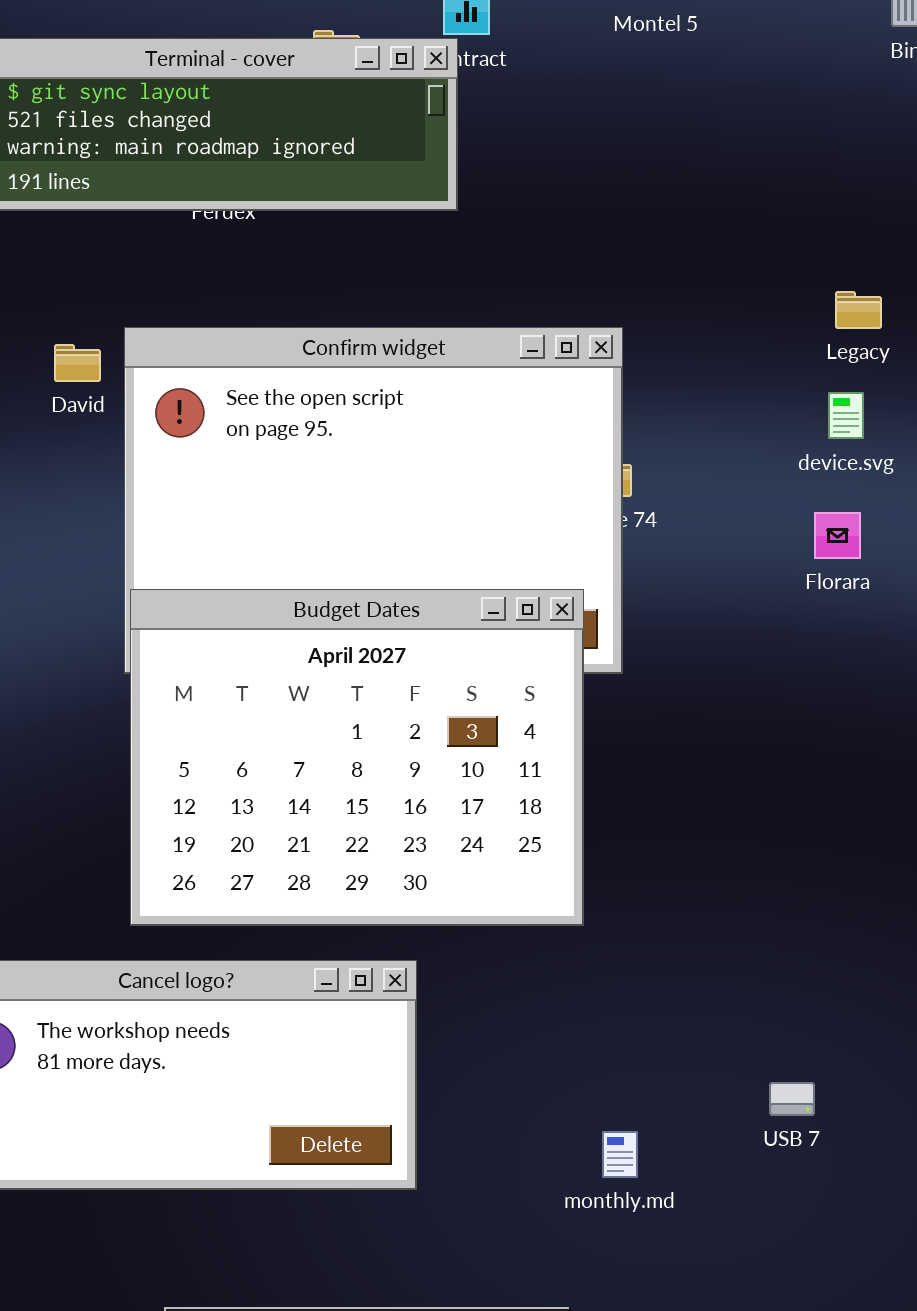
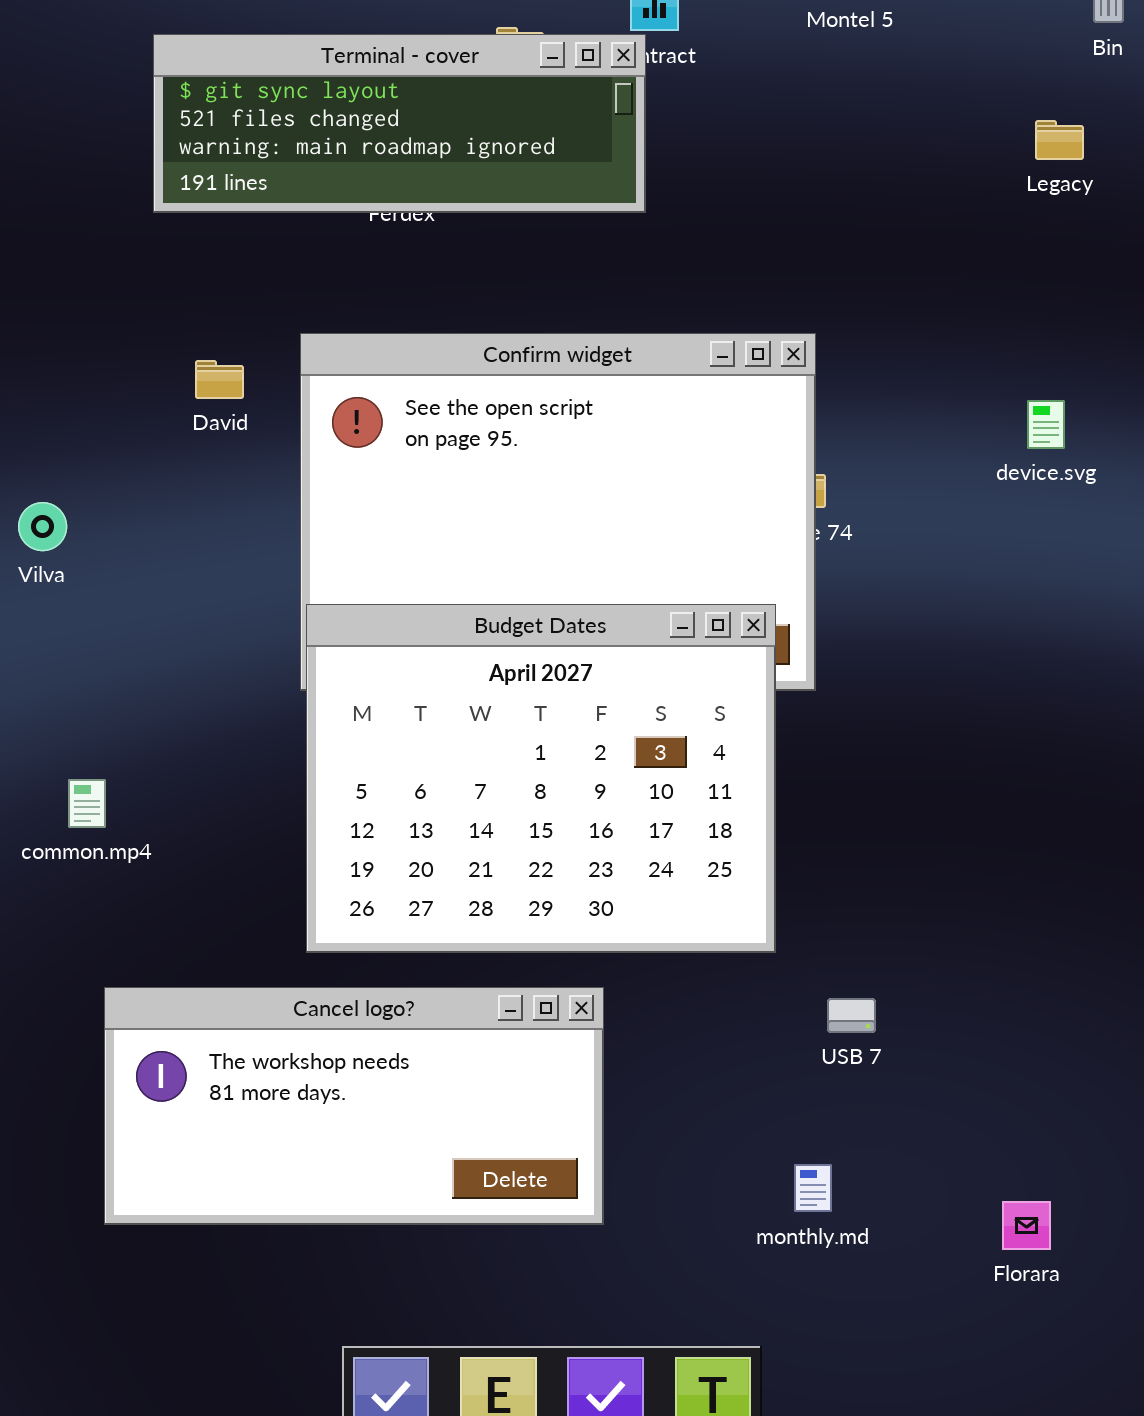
Legacy: [835,291,882,329] -> [1035,120,1084,160], moved
David: [54,344,101,382] -> [195,360,244,399], moved
Florara: [814,512,861,559] -> [1002,1201,1051,1250], moved
USB 7: [769,1082,815,1116] -> [827,998,876,1033], moved

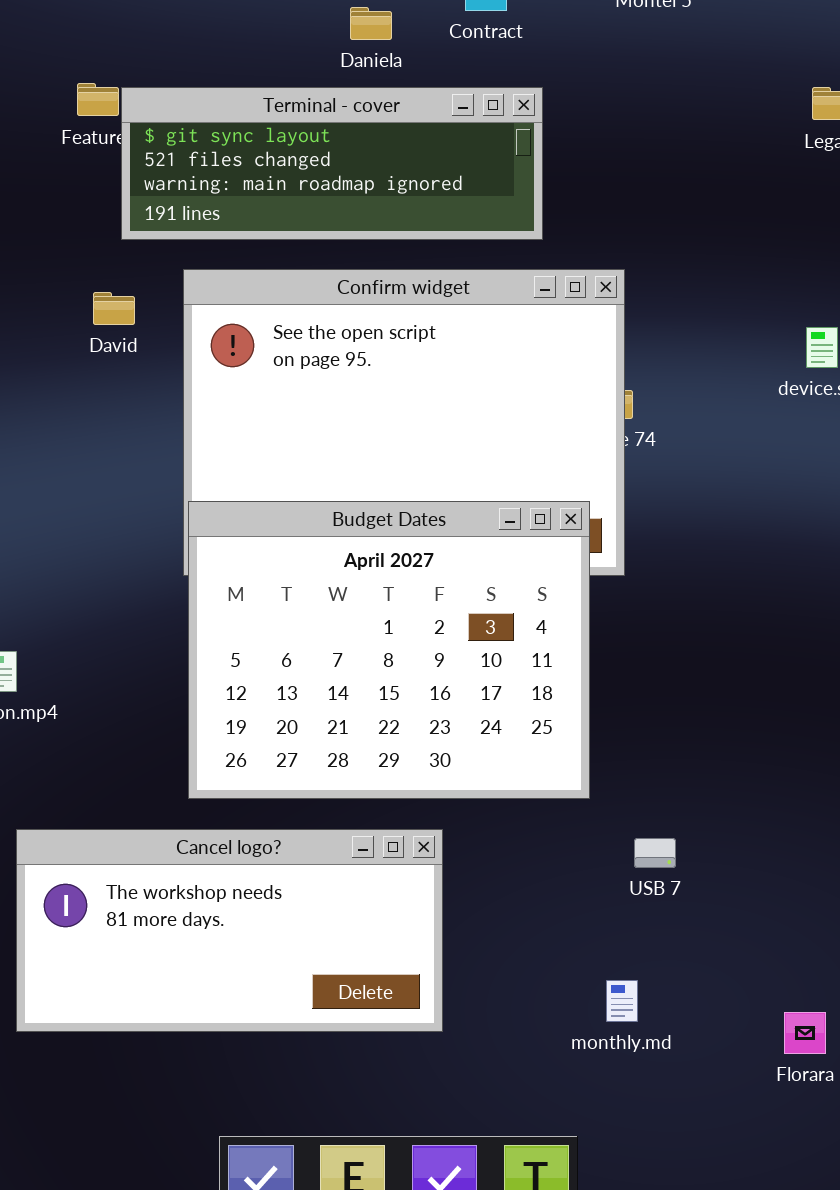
Terminal - cover: [153,34,646,213] -> [121,87,543,240], moved

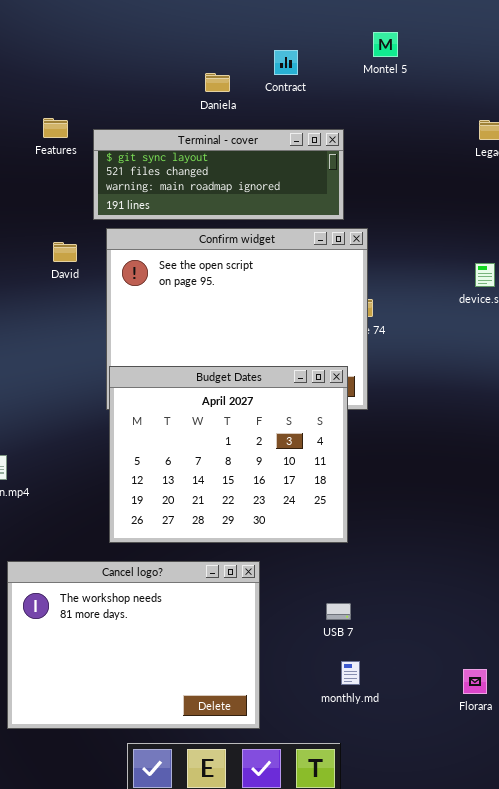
Terminal - cover: [121,87,543,240] -> [93,129,344,220], moved
Cancel logo?: [16,829,443,1032] -> [7,561,260,729], resized
USB 7: [634,838,676,868] -> [326,603,351,620], moved
monthly.md: [606,980,638,1022] -> [341,661,360,685], moved

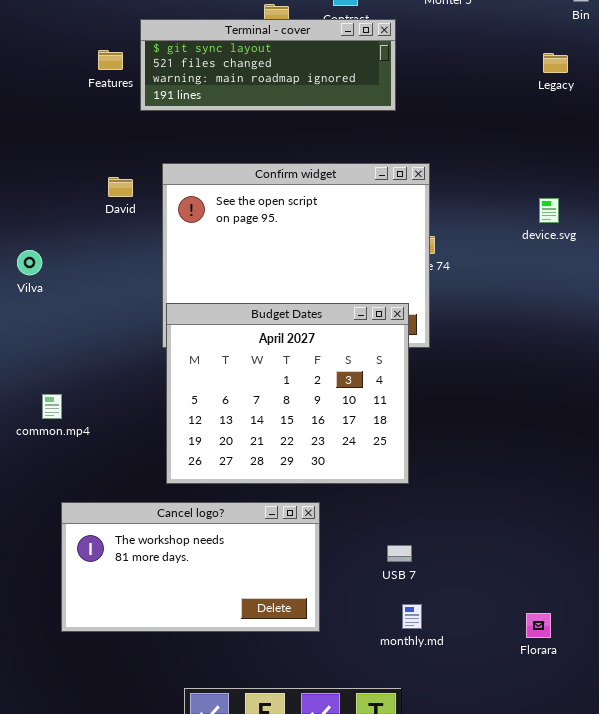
Terminal - cover: [93,129,344,220] -> [140,19,396,111], moved
Cancel logo?: [7,561,260,729] -> [61,502,320,632], resized

